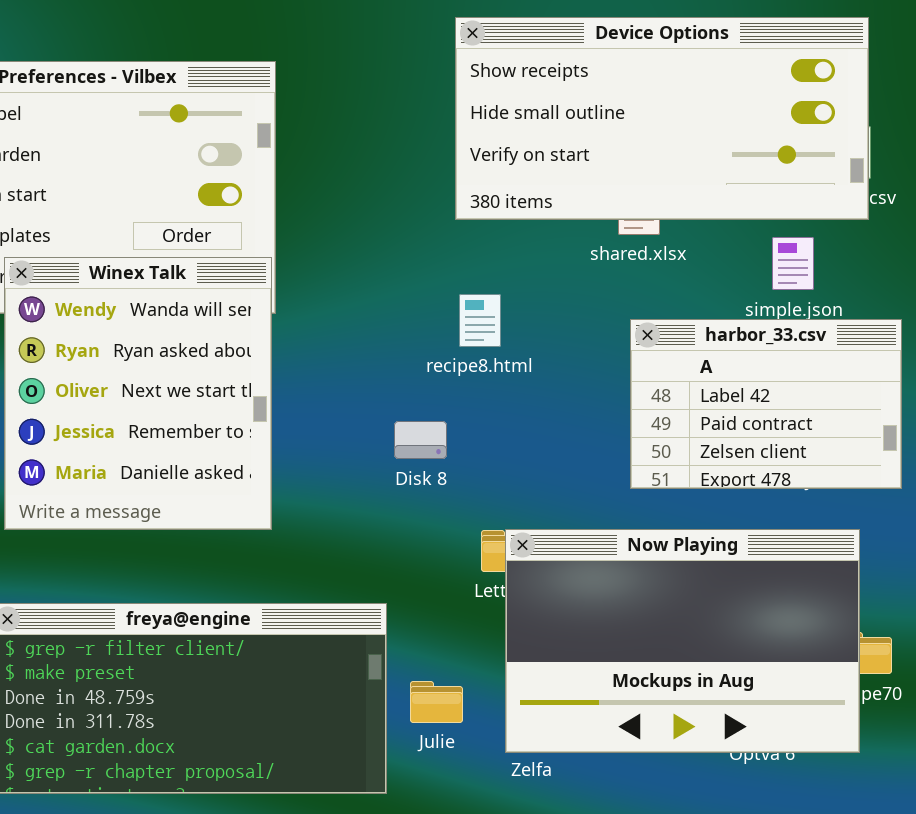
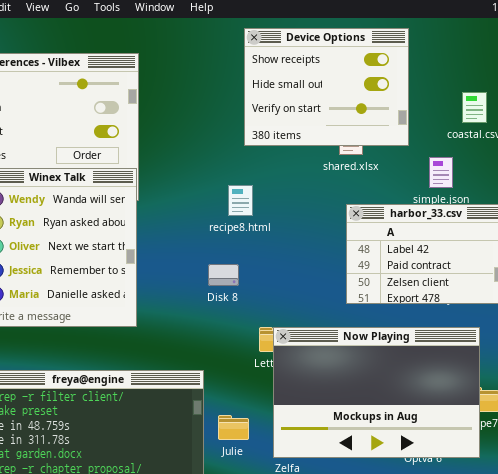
Device Options: [455,17,869,220] -> [244,28,409,146], resized
recipe8.html: [459,294,501,347] -> [228,185,253,216], moved

